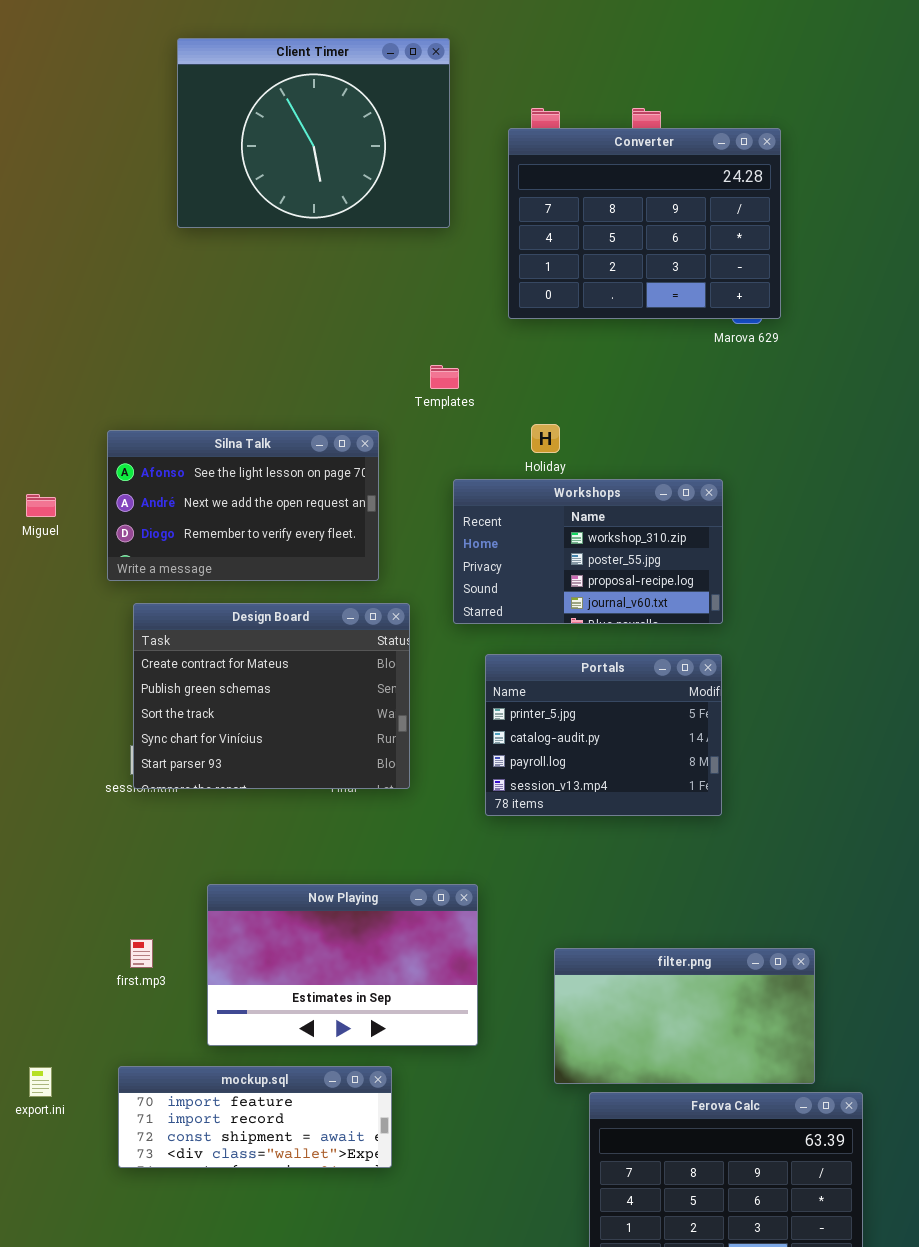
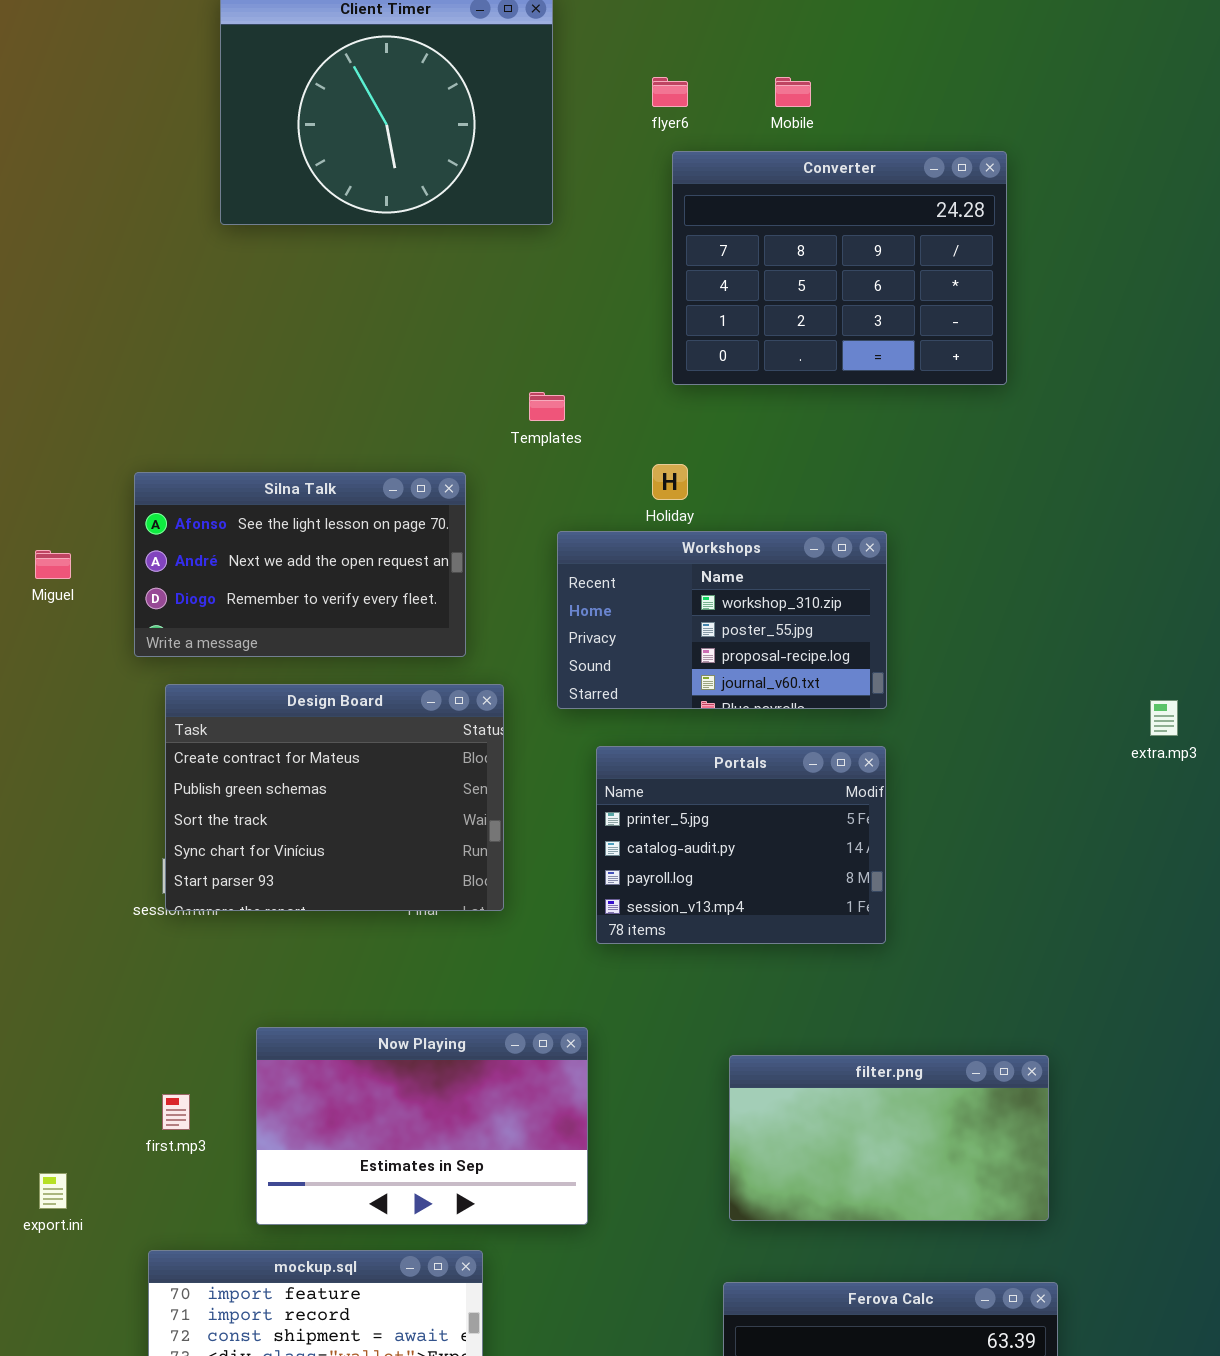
Converter: [508,128,781,319] -> [672,151,1007,385], moved
filter.png: [554,948,815,1084] -> [729,1055,1049,1221], moved
export.ini: [29,1067,52,1097] -> [39,1173,67,1209], moved

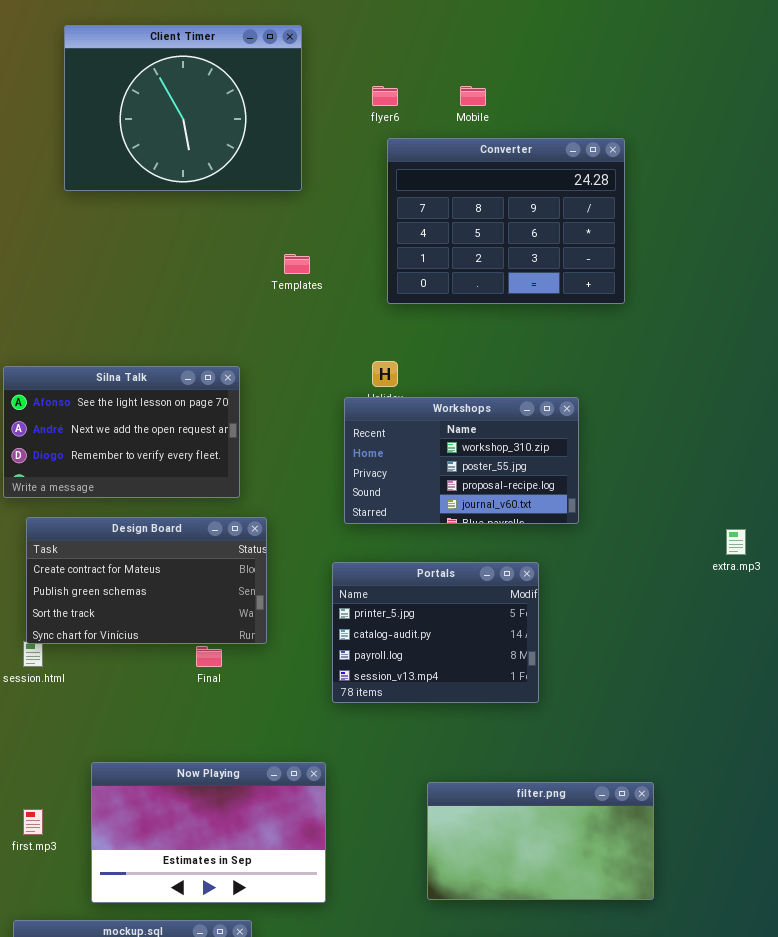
Templates: [529,392,565,421] -> [284,254,310,274], moved
Workshops: [557,531,887,709] -> [344,397,579,524], moved
Design Board: [165,684,504,911] -> [26,517,267,644], resized

